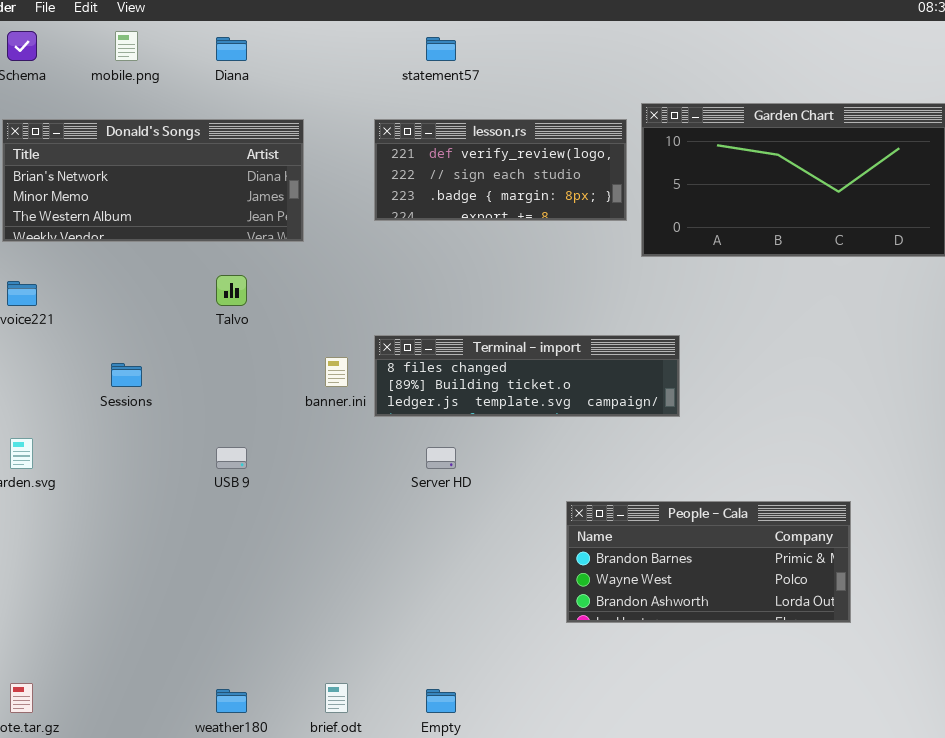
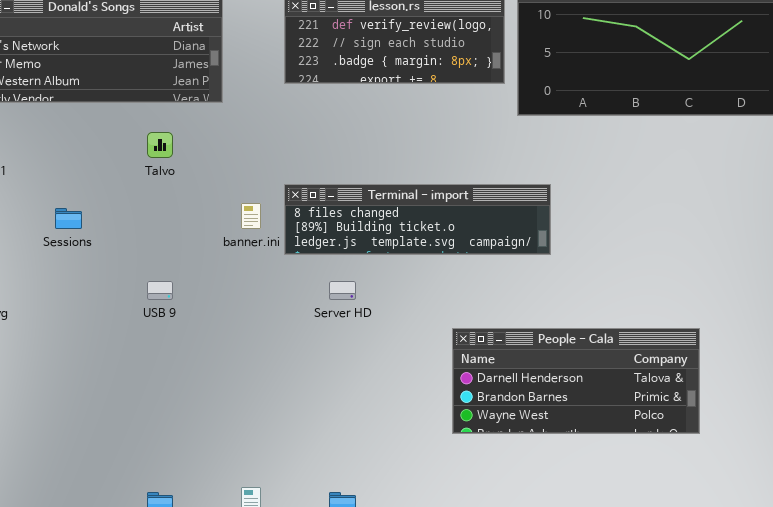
People - Cala: [566,501,851,623] -> [452,328,700,434], scrolled up 1 row

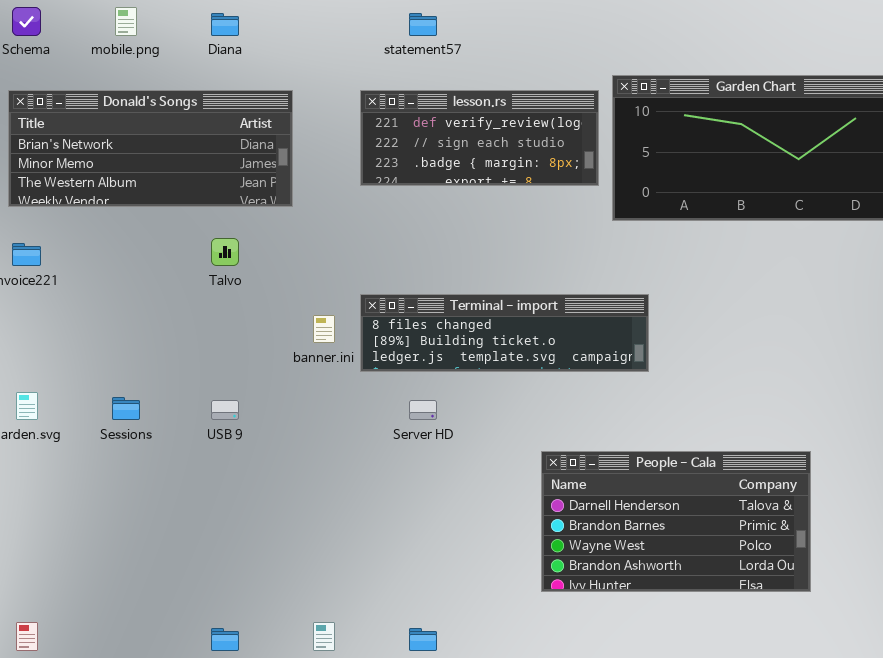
Sessions: [55,208,82,229] -> [112,397,140,420], moved
People - Cala: [452,328,700,434] -> [541,451,811,592], resized

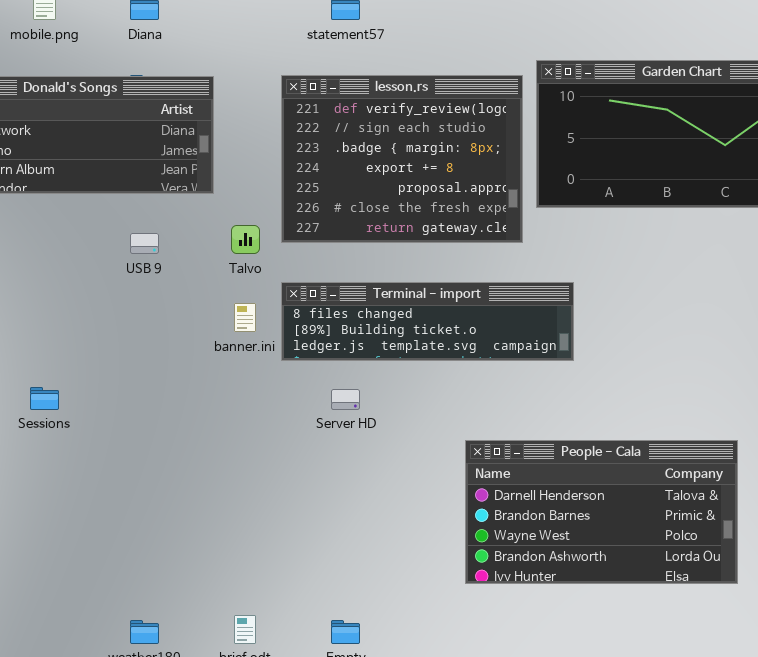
lesson.rs: [360,90,599,186] -> [281,75,523,243], resized
Talvo: [211,238,239,266] -> [231,225,260,254], moved
USB 9: [211,400,239,420] -> [130,233,159,254], moved

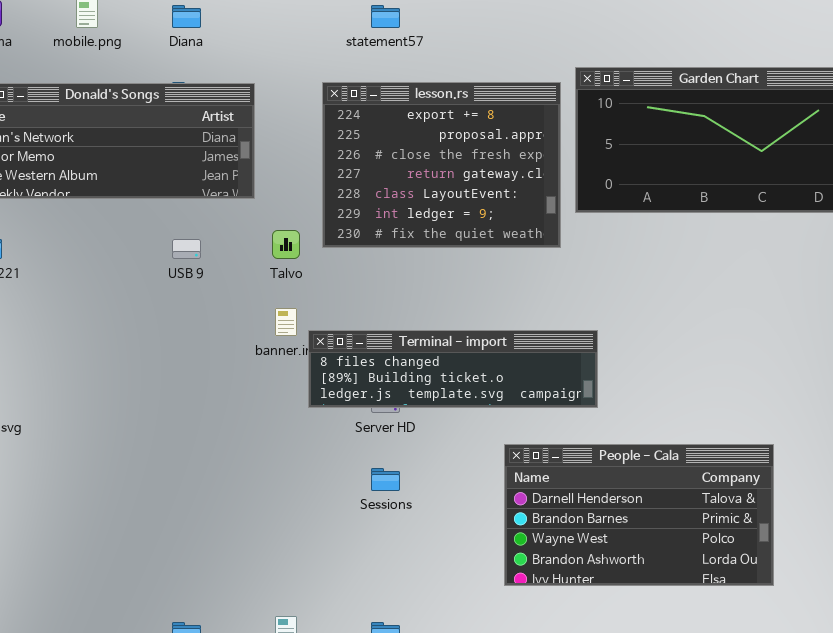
lesson.rs: [281,75,523,243] -> [322,82,561,248], scrolled down 3 rows
Terminal - import: [281,282,574,361] -> [308,330,598,408], moved
Sessions: [30,387,59,410] -> [371,468,400,491], moved

